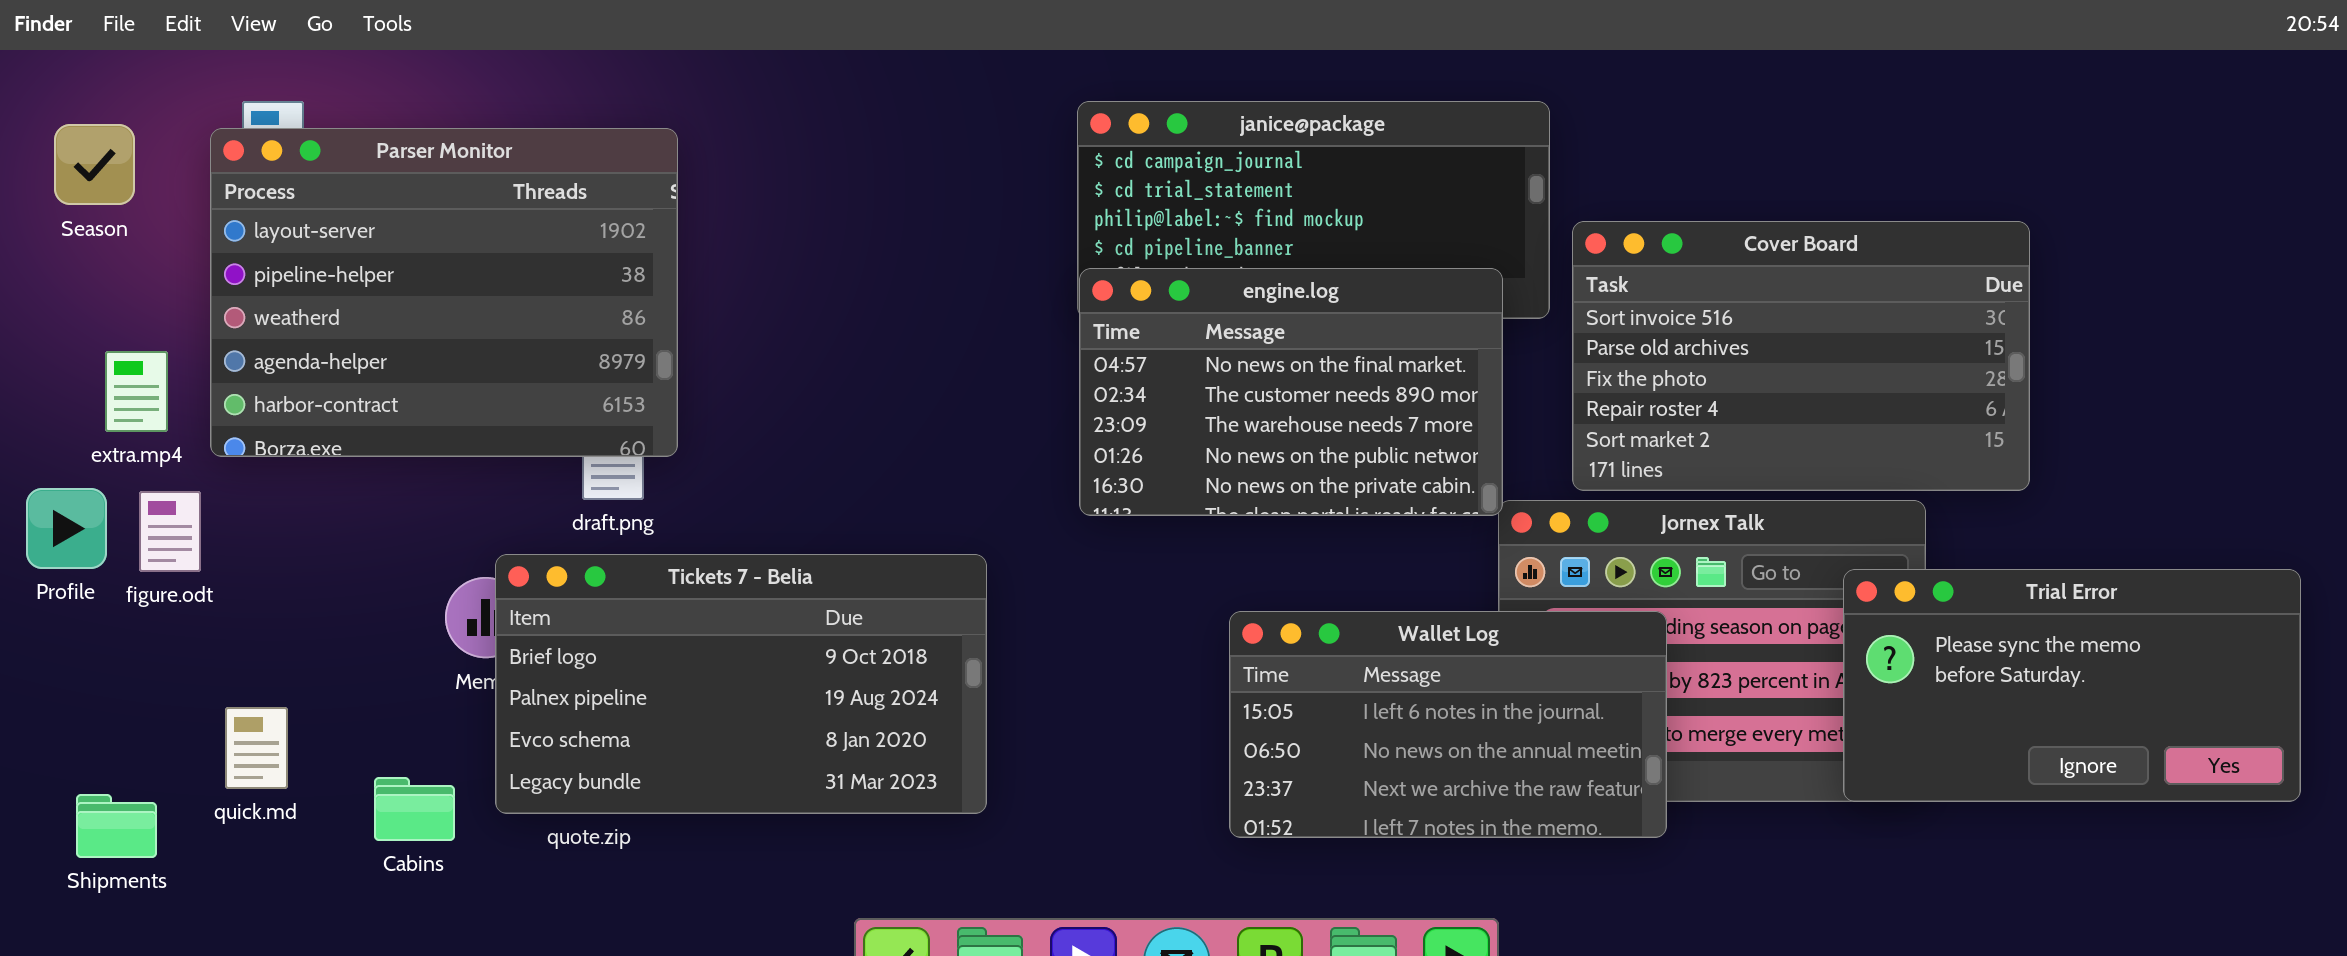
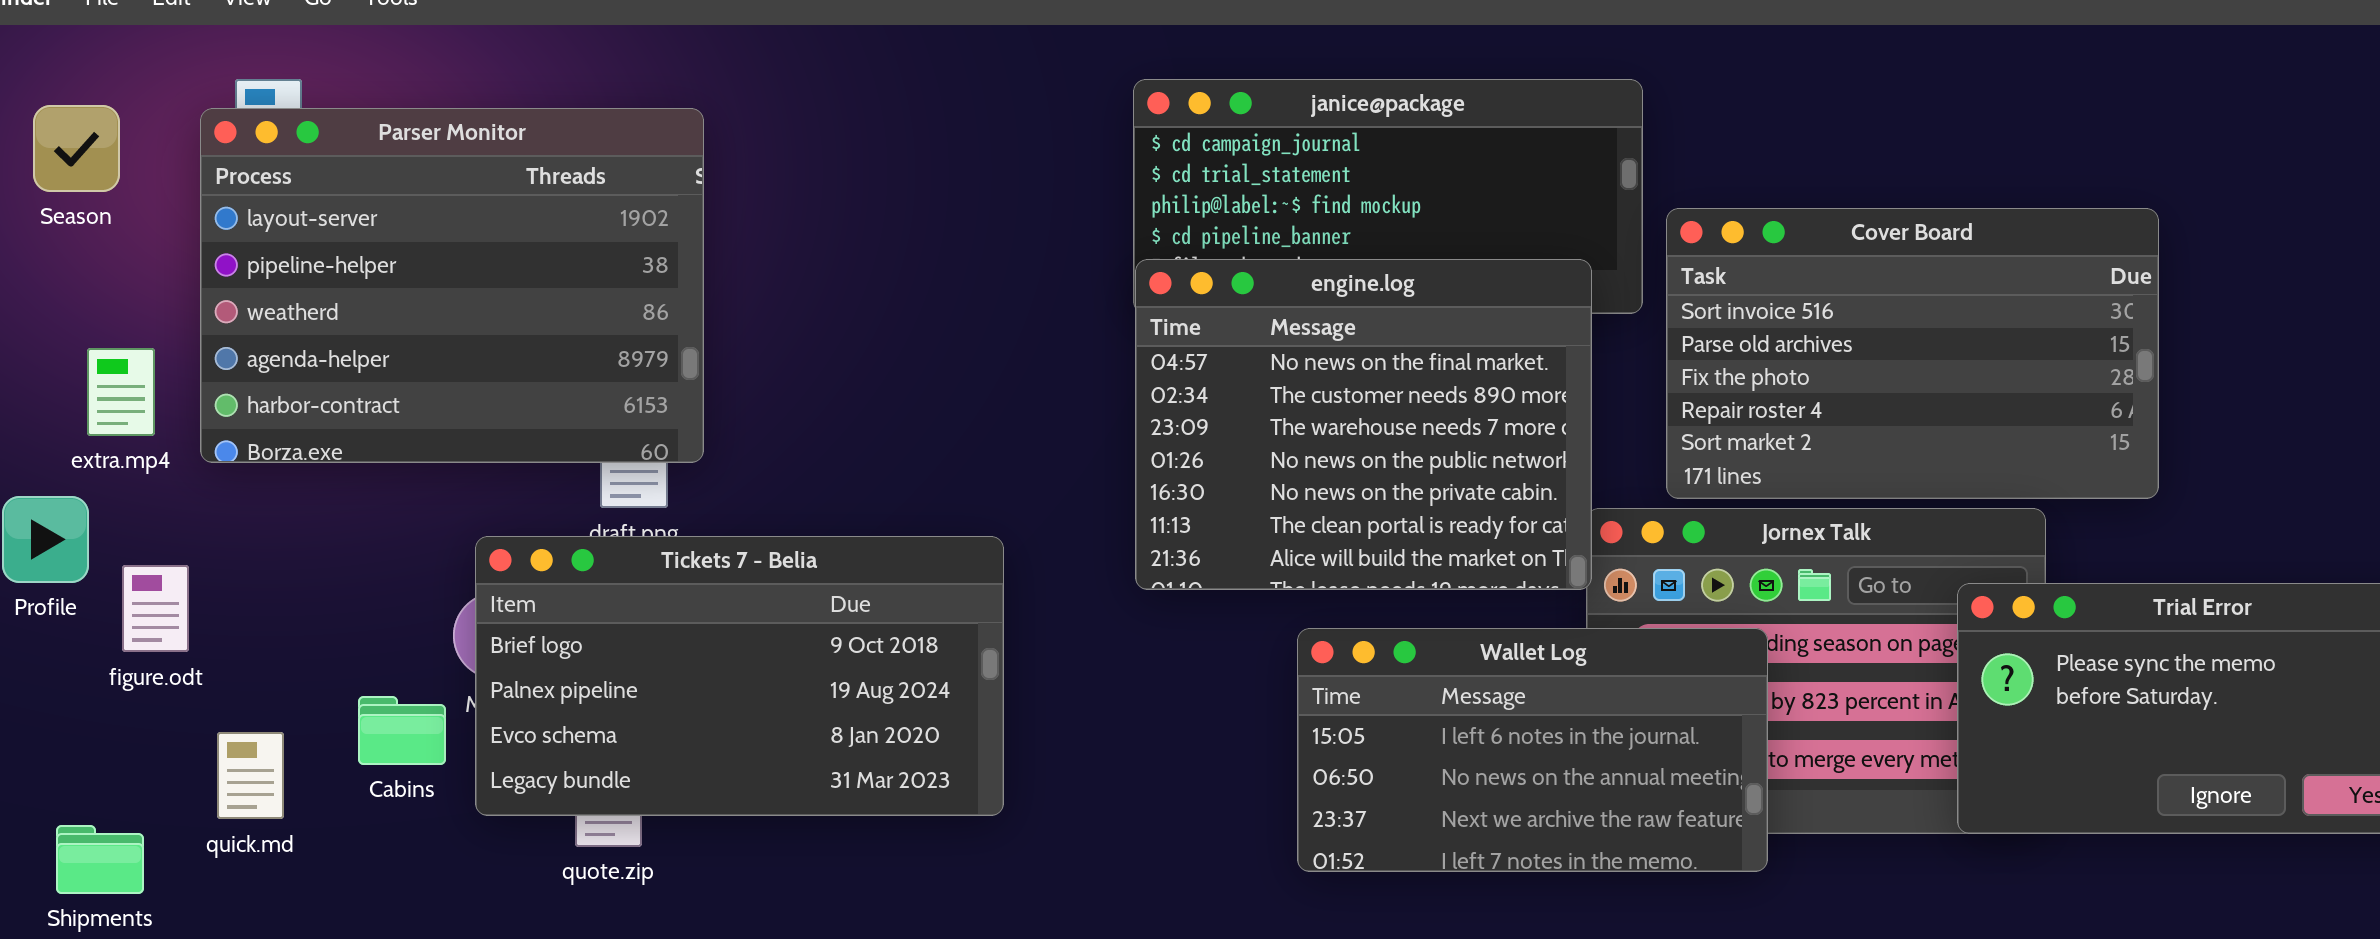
engine.log: [1079,268,1503,516] -> [1135,259,1592,590], resized
figure.odt: [139,491,201,572] -> [122,565,189,652], moved
Tickets 7 - Belia: [495,554,987,814] -> [475,536,1004,816], moved
Cabins: [374,777,455,841] -> [358,696,446,765], moved

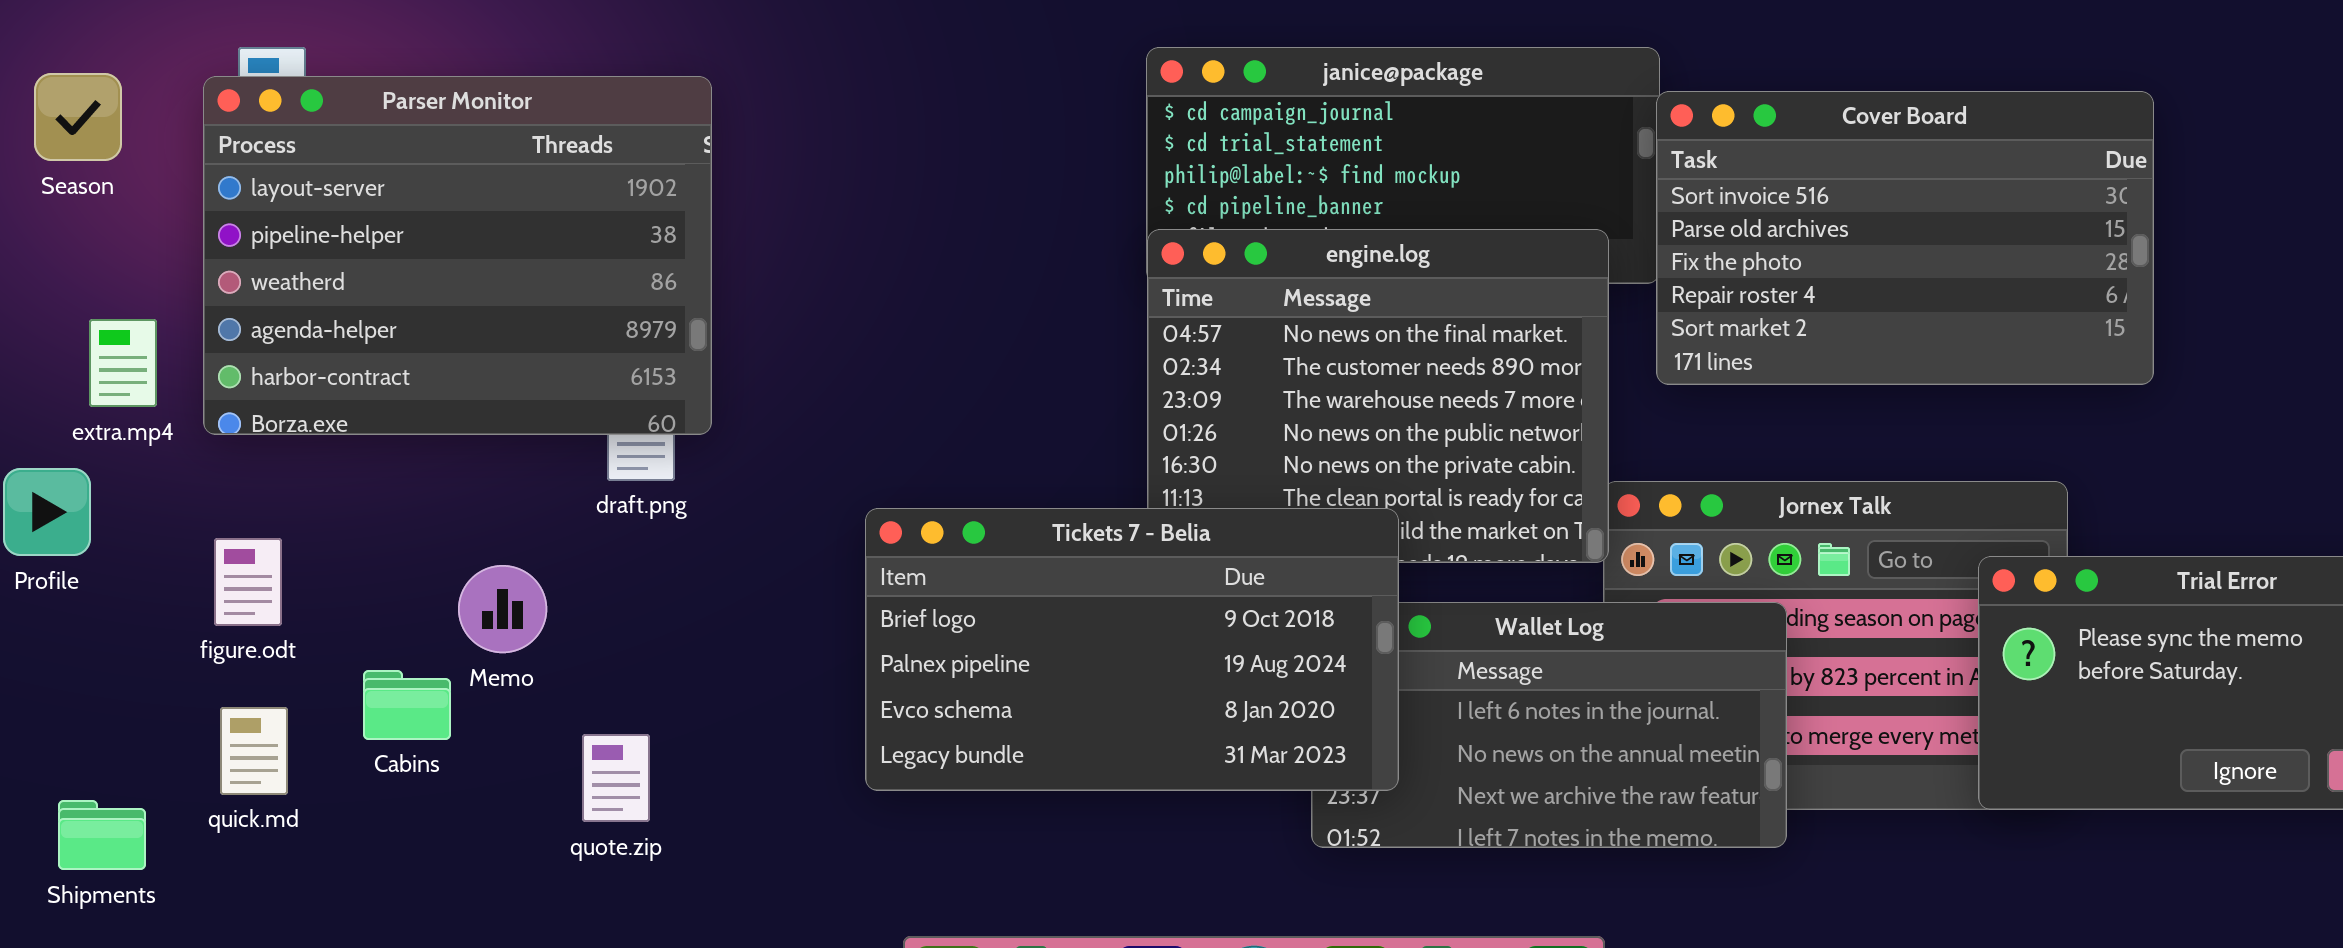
Cover Board: [1666,208,2159,499] -> [1656,91,2154,385], moved
Tickets 7 - Belia: [475,536,1004,816] -> [865,508,1399,791], moved
figure.odt: [122,565,189,652] -> [214,538,282,626], moved

